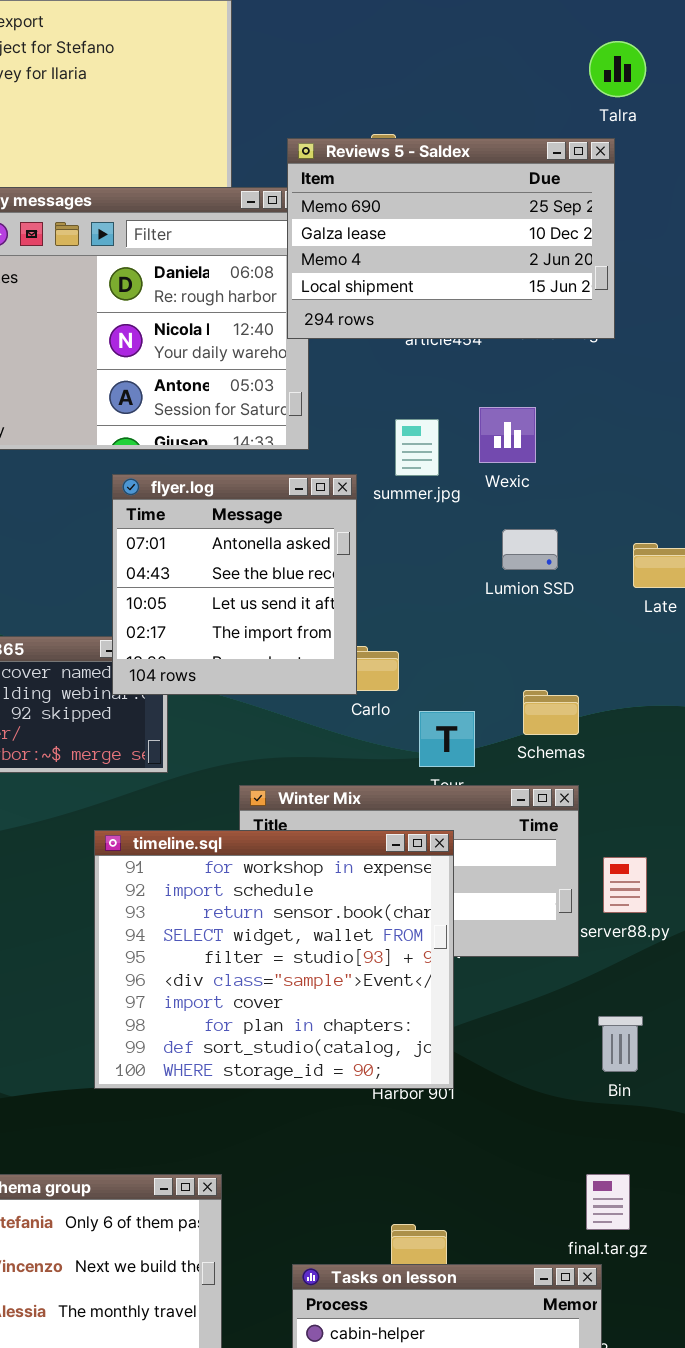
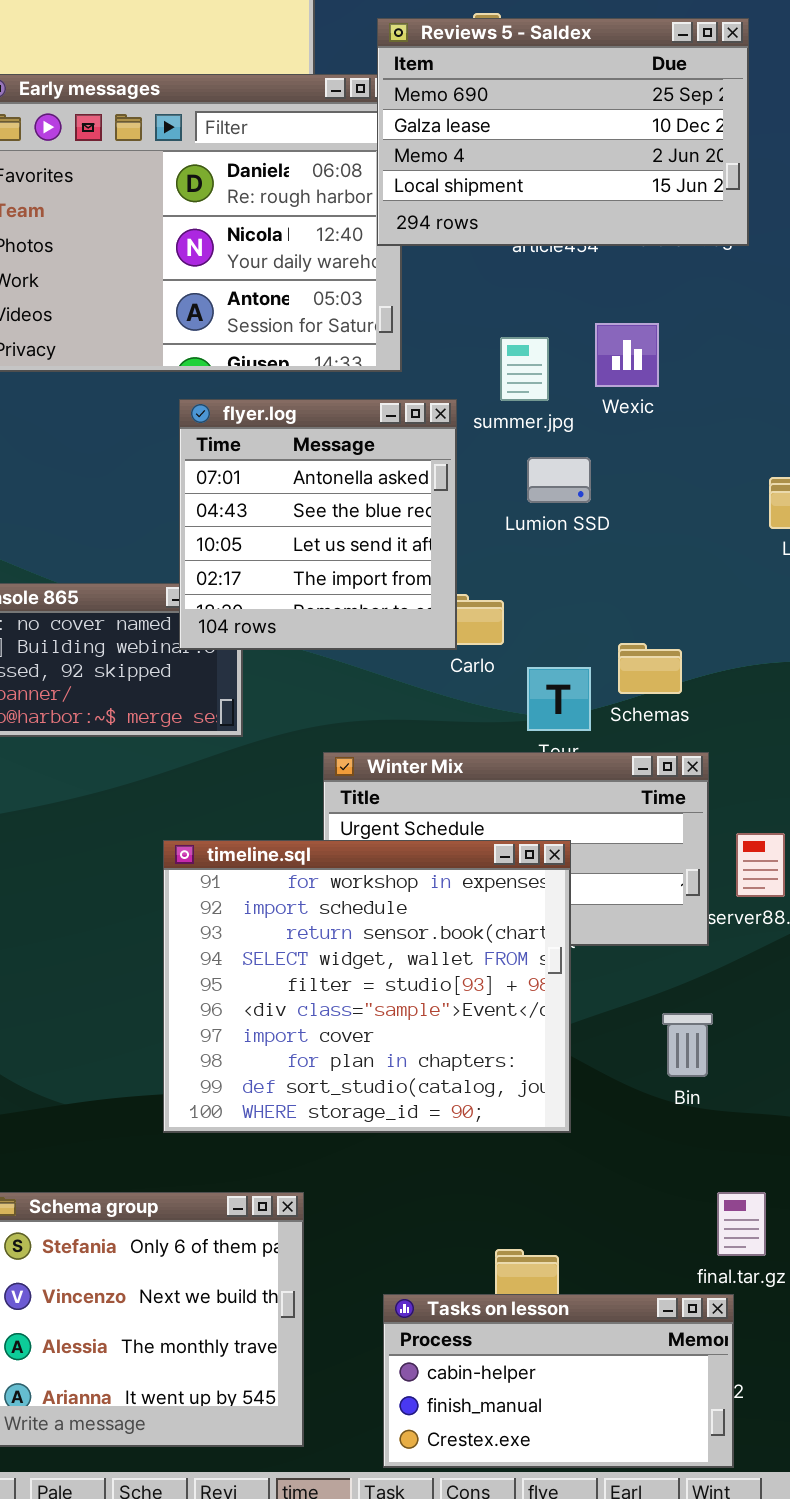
Lumion SSD: [502,529,558,570] -> [527,457,591,503], moved
Schemas: [523,690,579,735] -> [618,643,682,694], moved
timeline.sql: [94,830,454,1089] -> [163,840,571,1133], moved
Bin: [598,1016,643,1072] -> [662,1013,713,1077], moved

